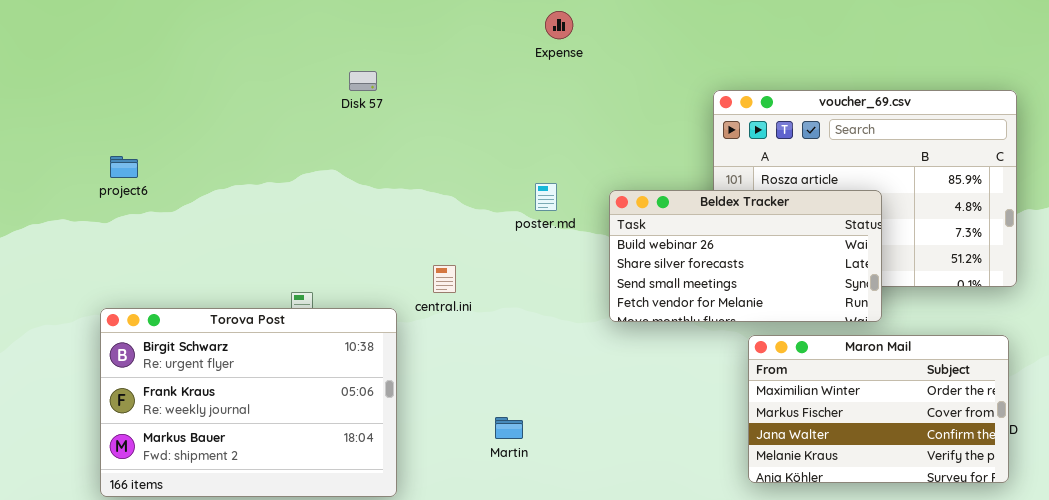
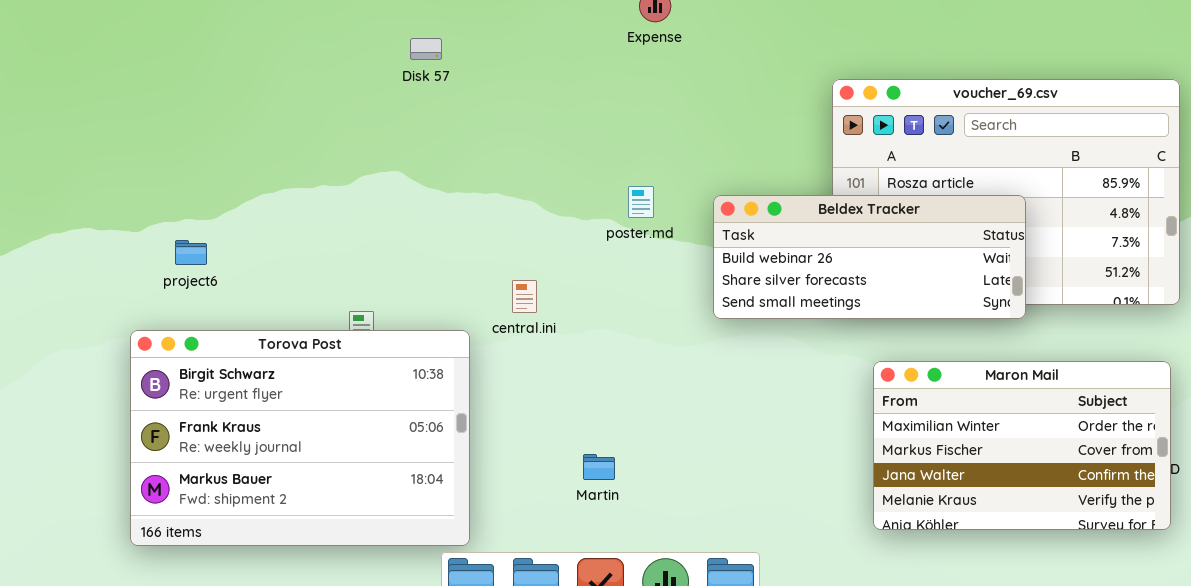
Disk 57: [349,71,377,91] -> [410,38,442,60], moved
project6: [110,156,138,178] -> [175,240,207,265], moved
Beldex Tracker: [609,190,882,322] -> [713,195,1026,319], resized

